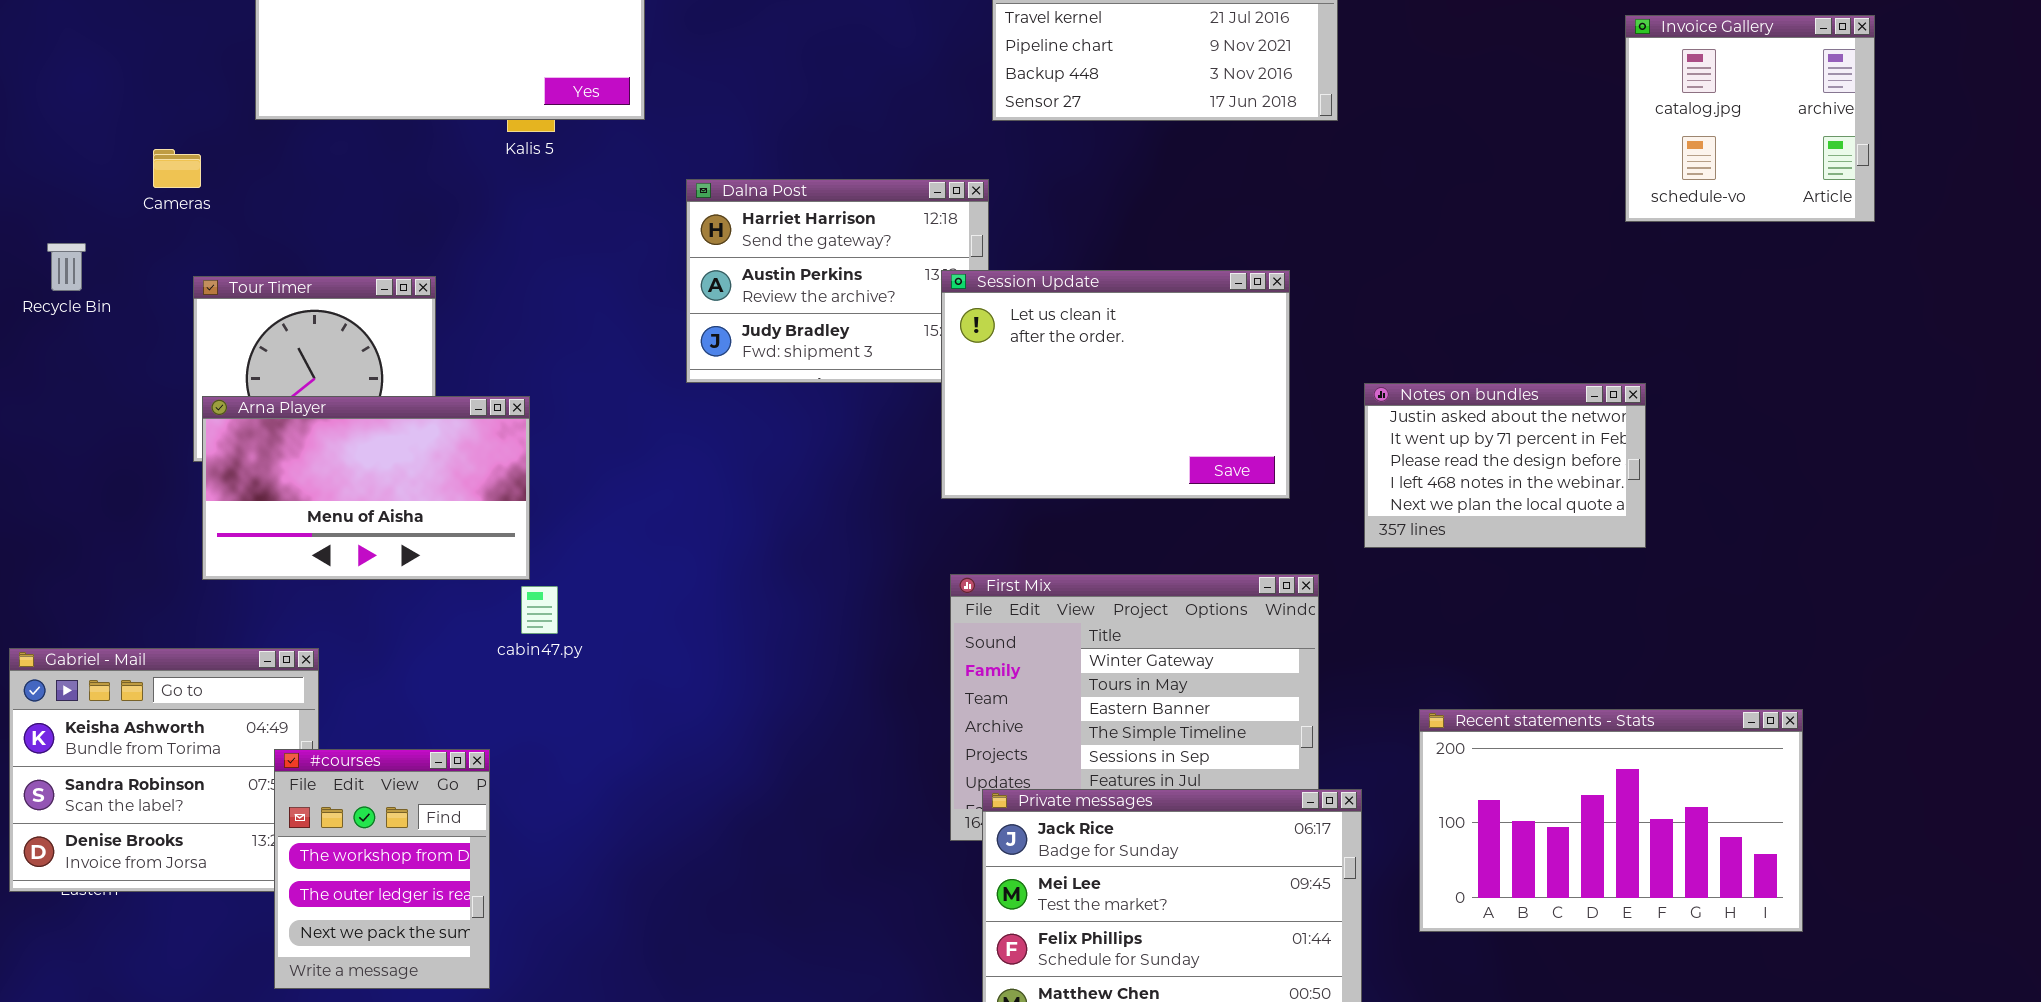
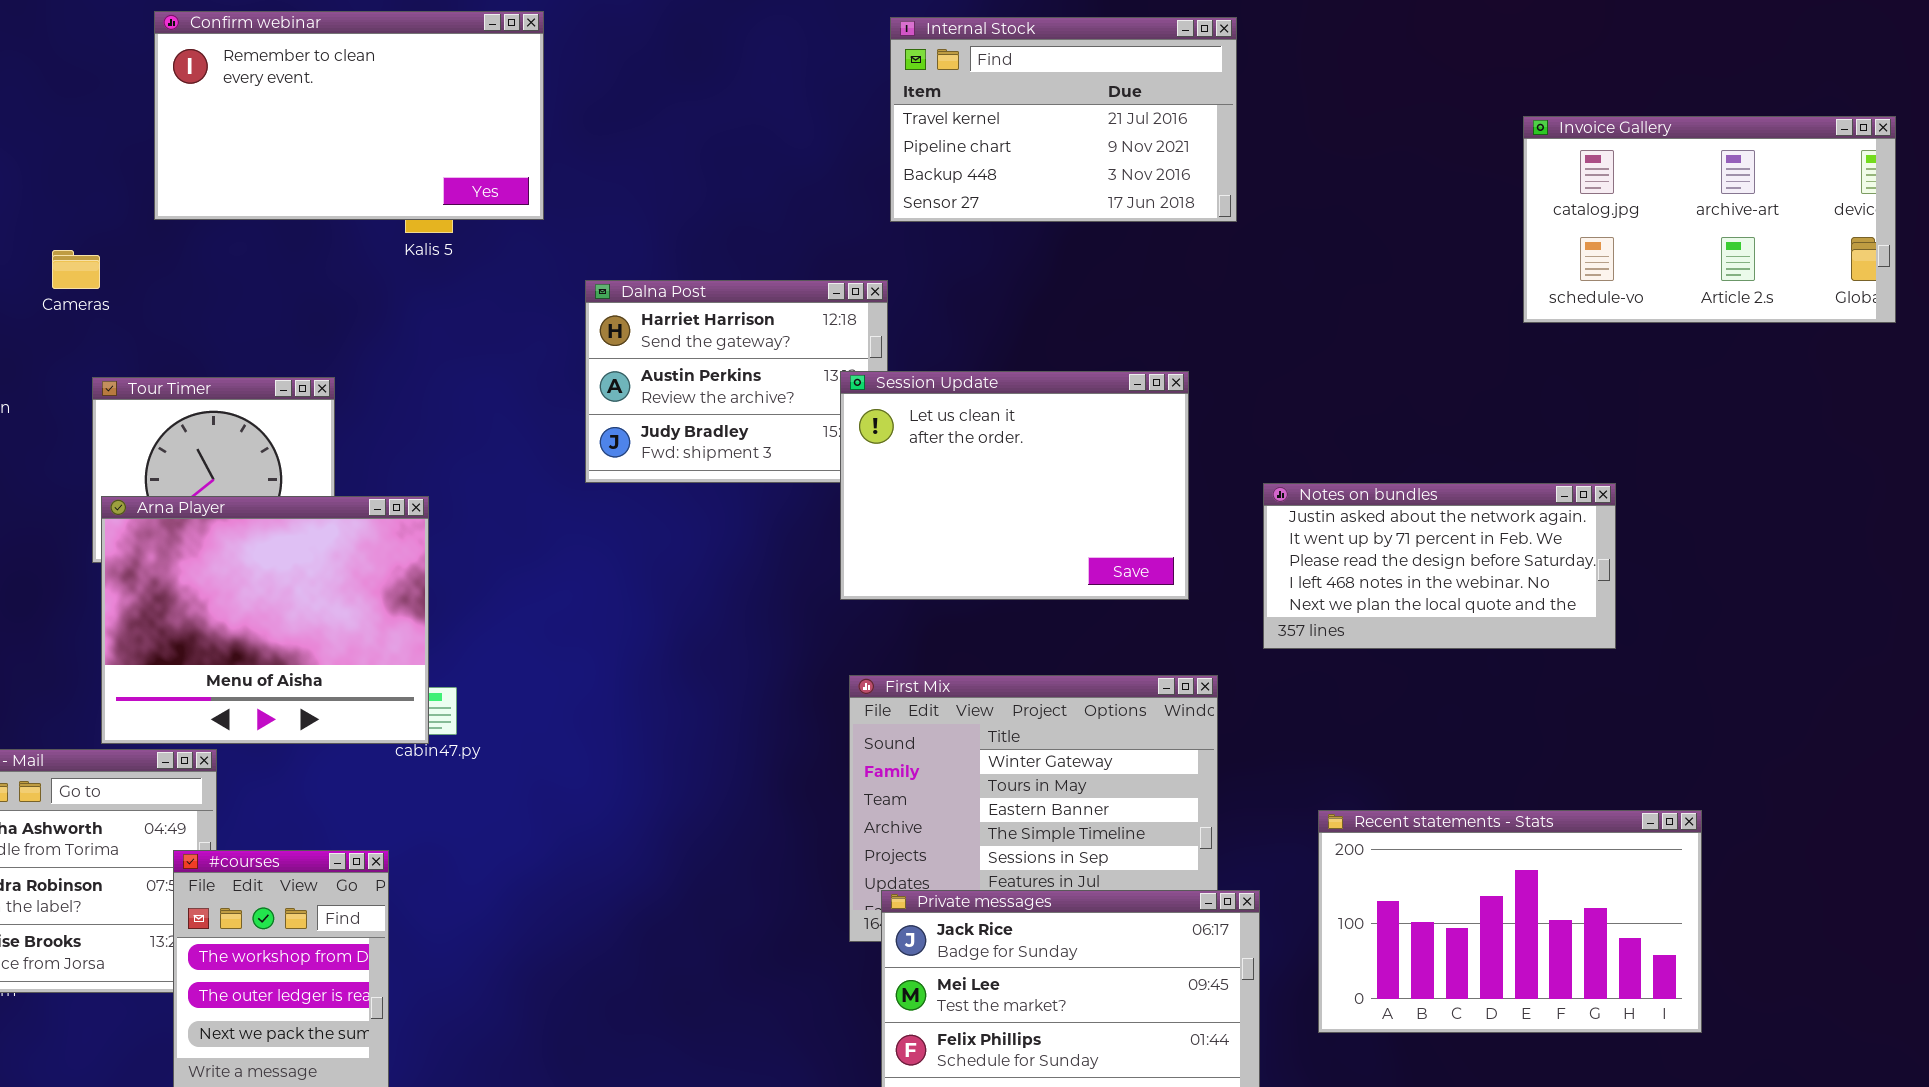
Invoice Gallery: [1625,15,1875,222] -> [1523,116,1896,323], resized
Notes on bundles: [1364,383,1646,548] -> [1263,483,1616,649], resized
Arna Player: [202,396,530,580] -> [101,496,429,744], resized

